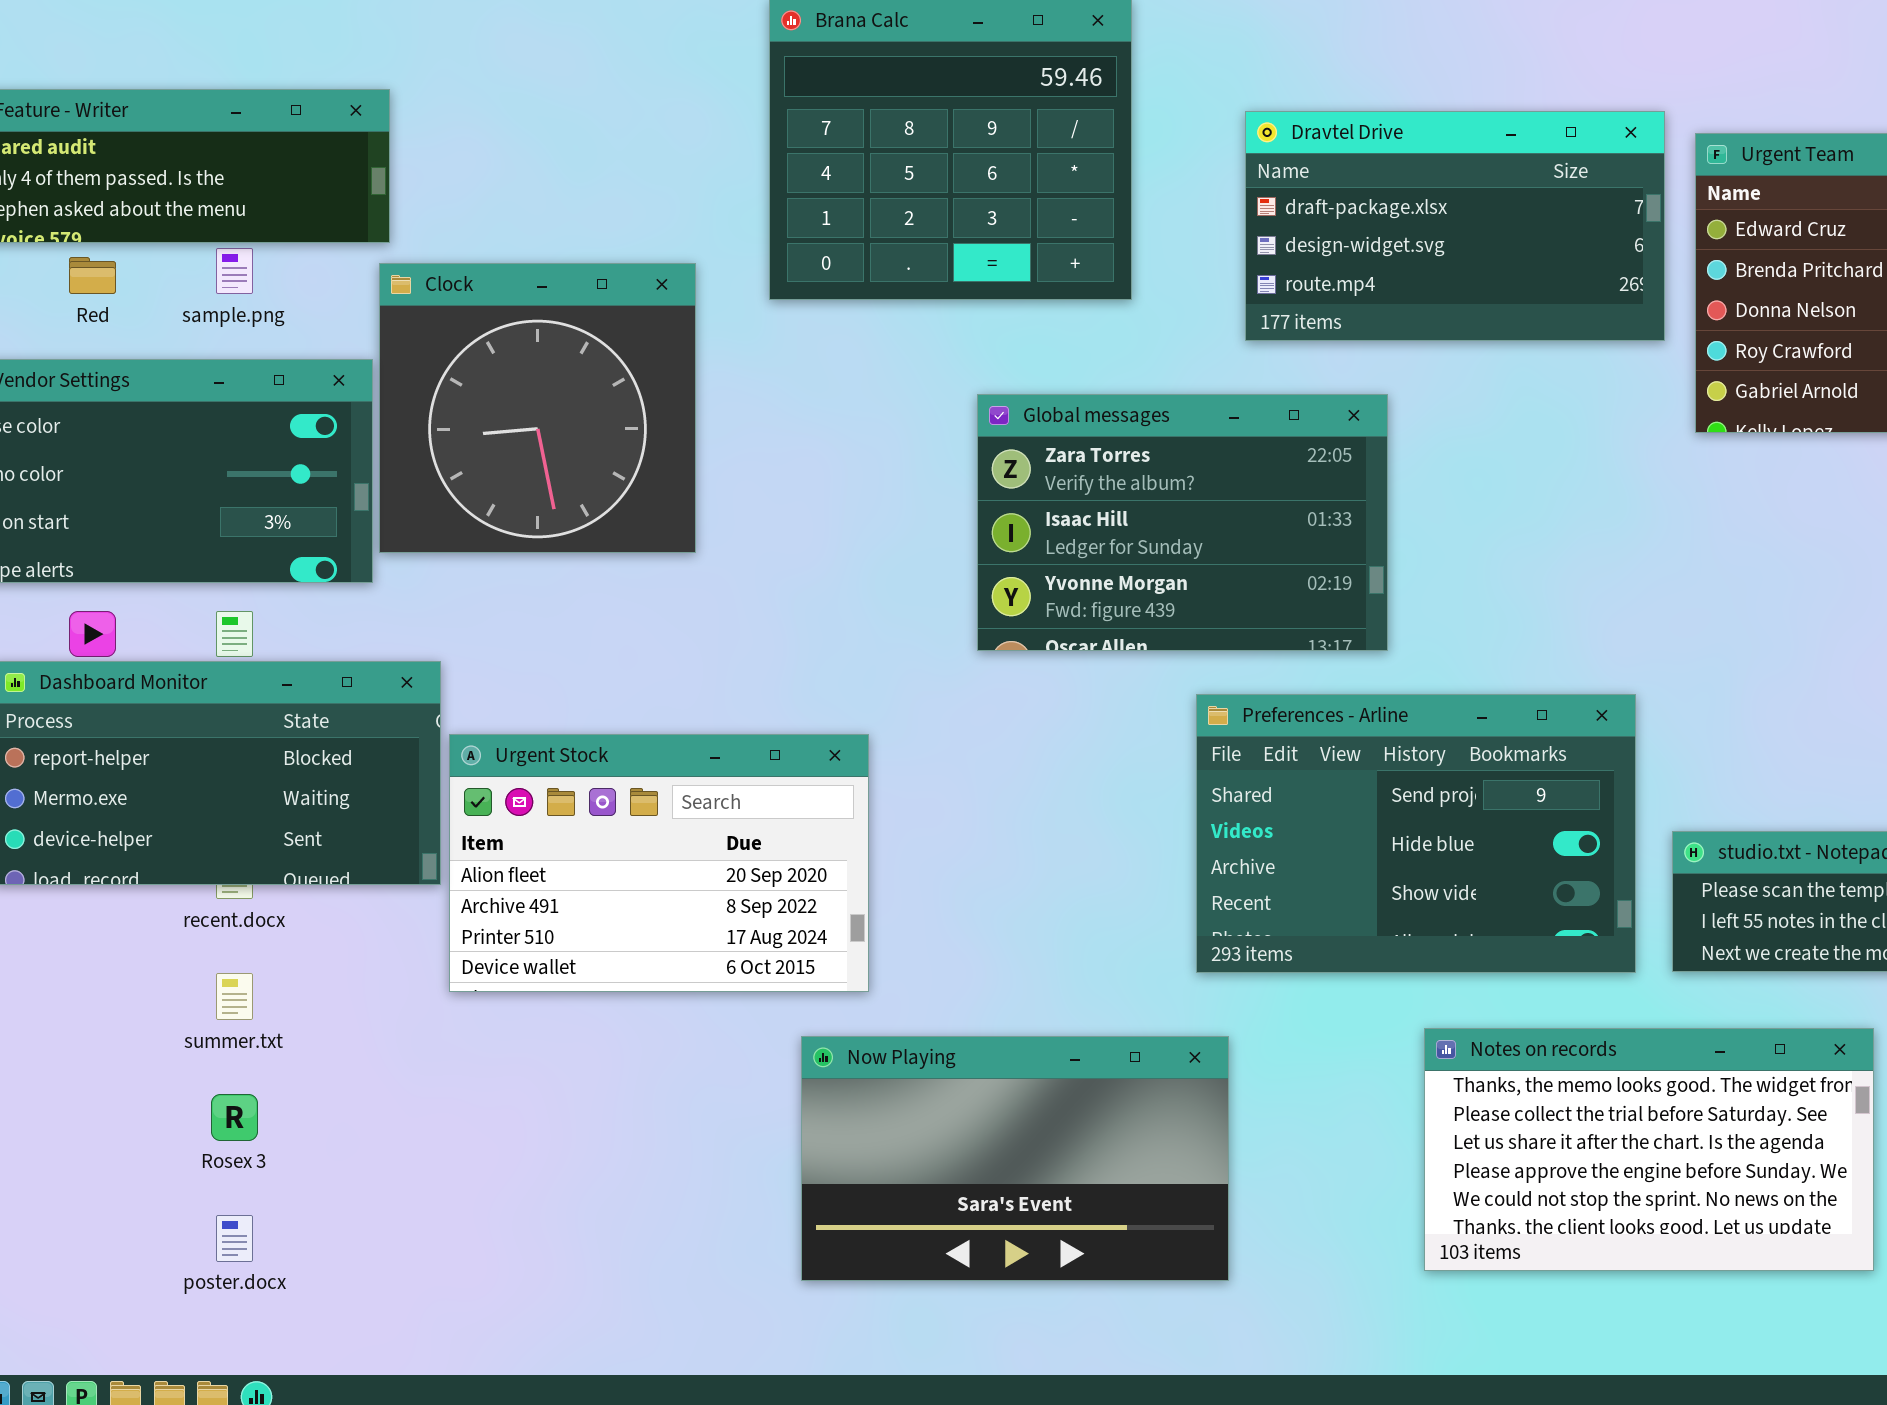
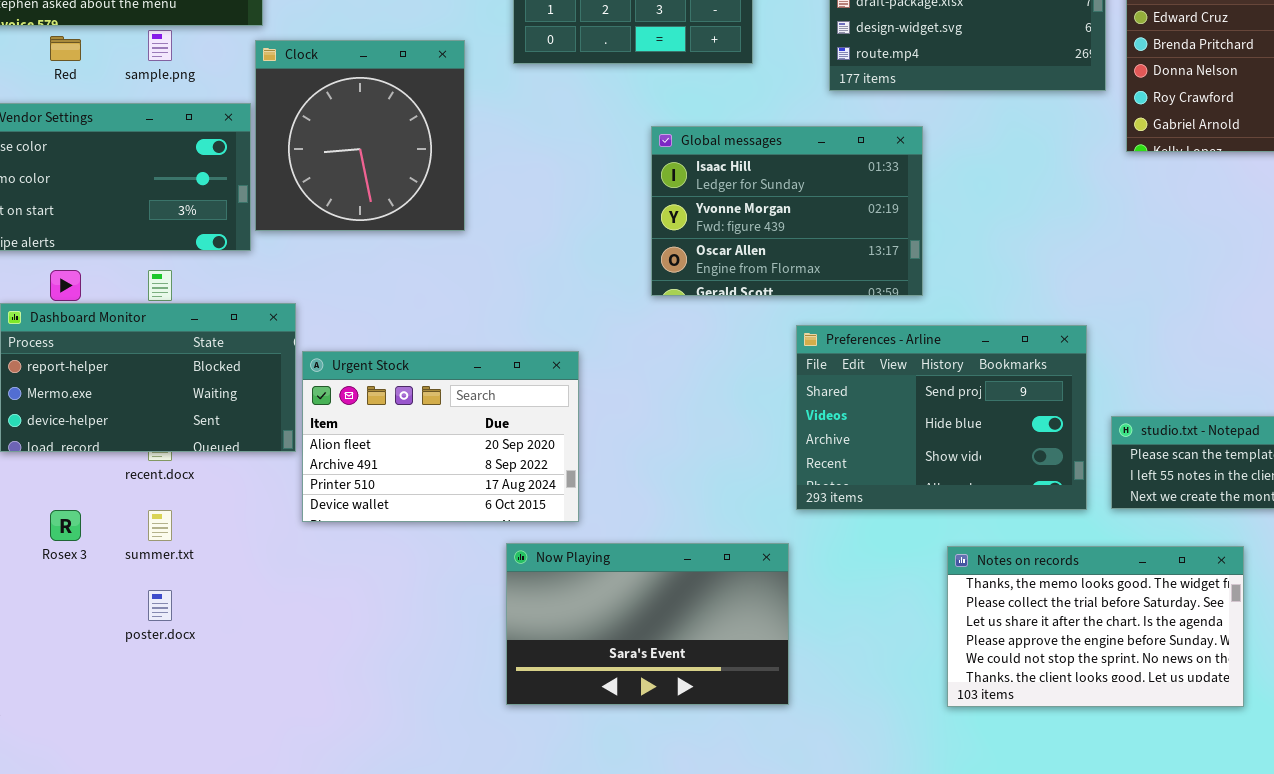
Global messages: [977,394,1388,651] -> [651,126,923,296], scrolled down 1 row
Now Playing: [801,1036,1229,1281] -> [506,543,789,705], moved
Rosex 3: [211,1094,258,1141] -> [50,510,81,541], moved
poster.docx: [216,1215,253,1262] -> [148,590,172,621], moved

